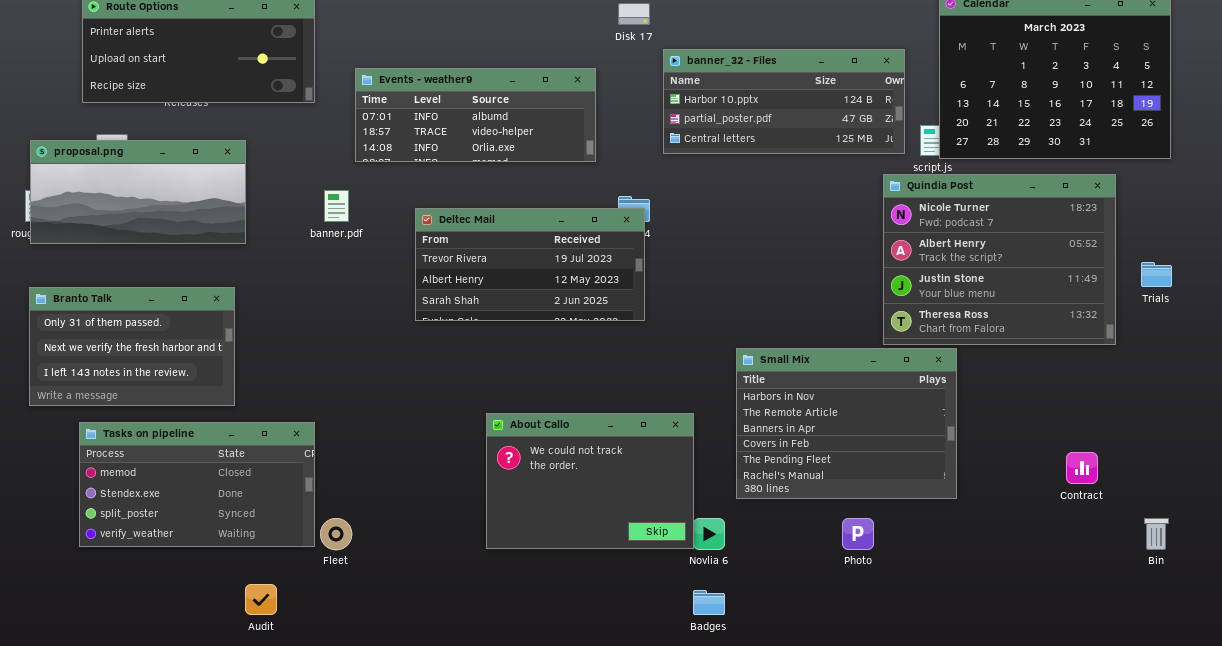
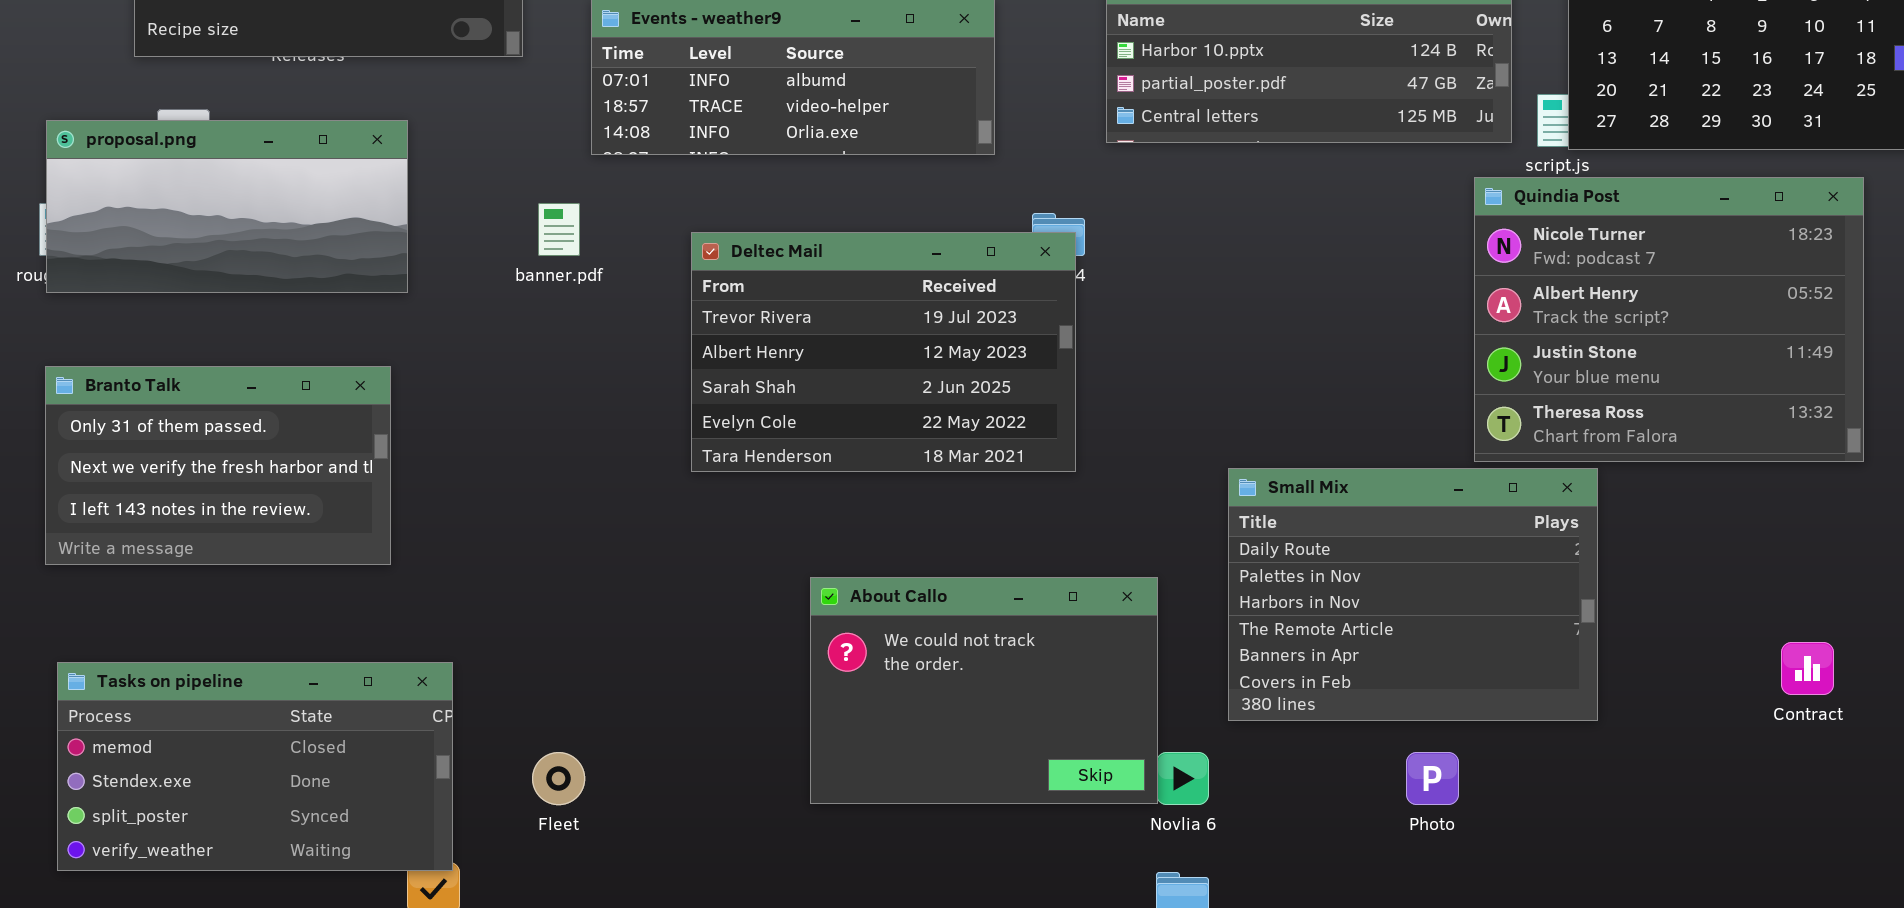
Deltec Mail: [415,208,645,321] -> [691,232,1076,472], resized
Small Mix: [736,348,957,499] -> [1228,468,1598,721], scrolled up 2 rows
Tasks on pipeline: [79,422,315,547] -> [57,662,453,871], moved

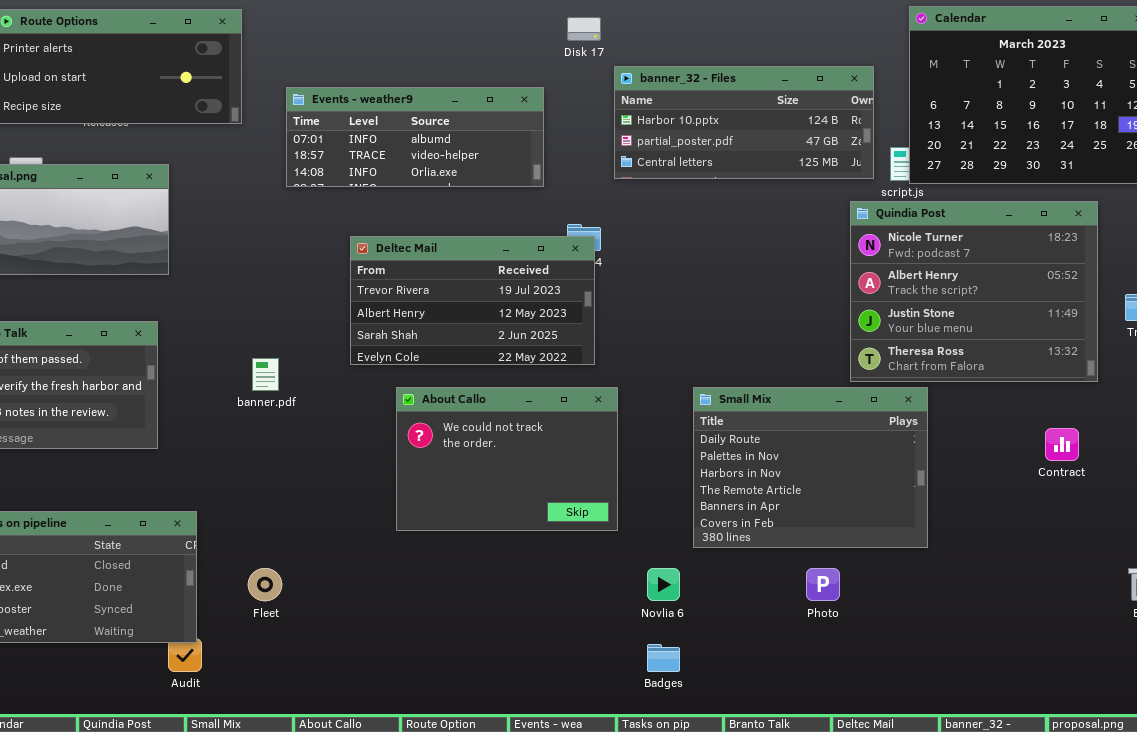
banner.pdf: [538,203,580,256] -> [252,358,279,391], moved
Deltec Mail: [691,232,1076,472] -> [350,236,595,365], resized
About Callo: [810,577,1158,804] -> [396,387,618,531], moved
Contract: [1781,642,1834,695] -> [1045,428,1079,461], moved

